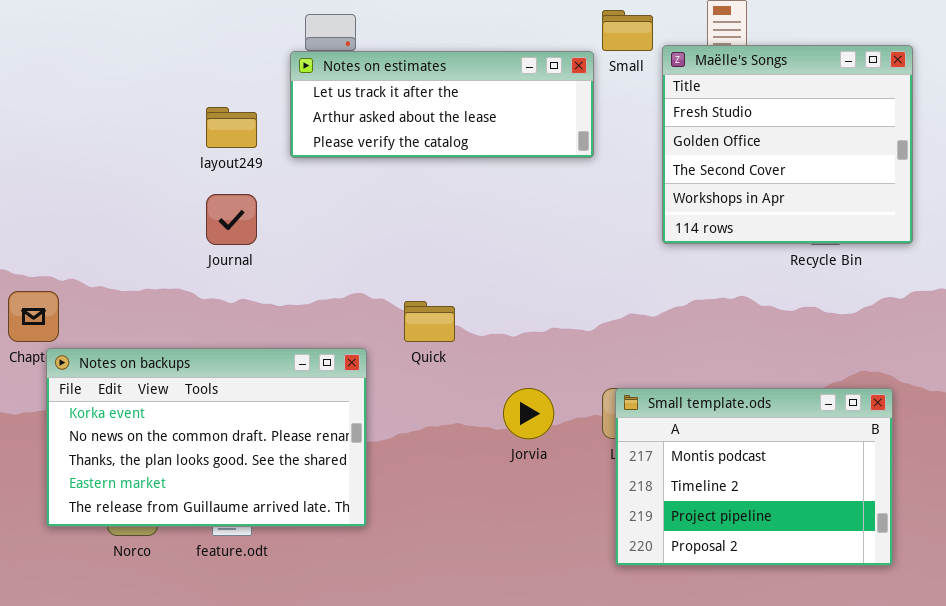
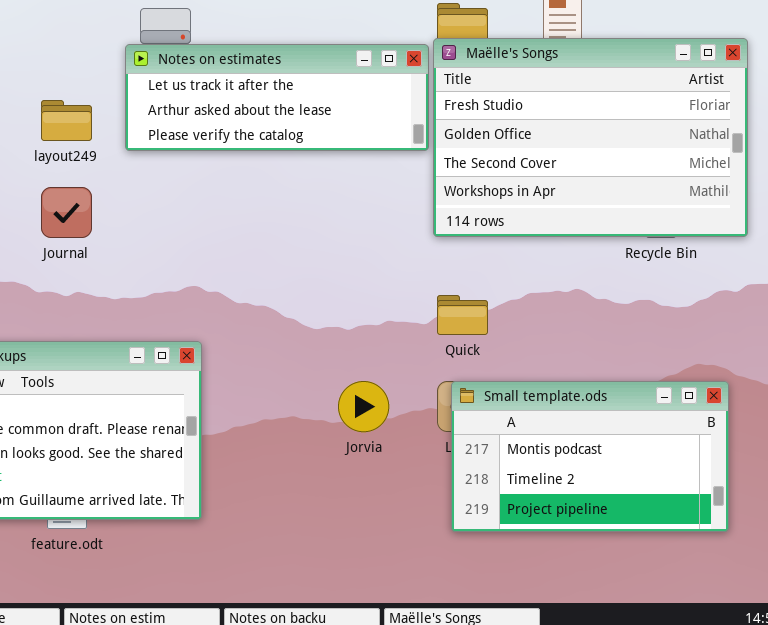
Maëlle's Songs: [662,45,913,244] -> [433,38,748,237], resized
Quick: [404,301,455,342] -> [437,295,488,335], moved
Small template.ods: [615,388,893,566] -> [451,381,729,532], resized

